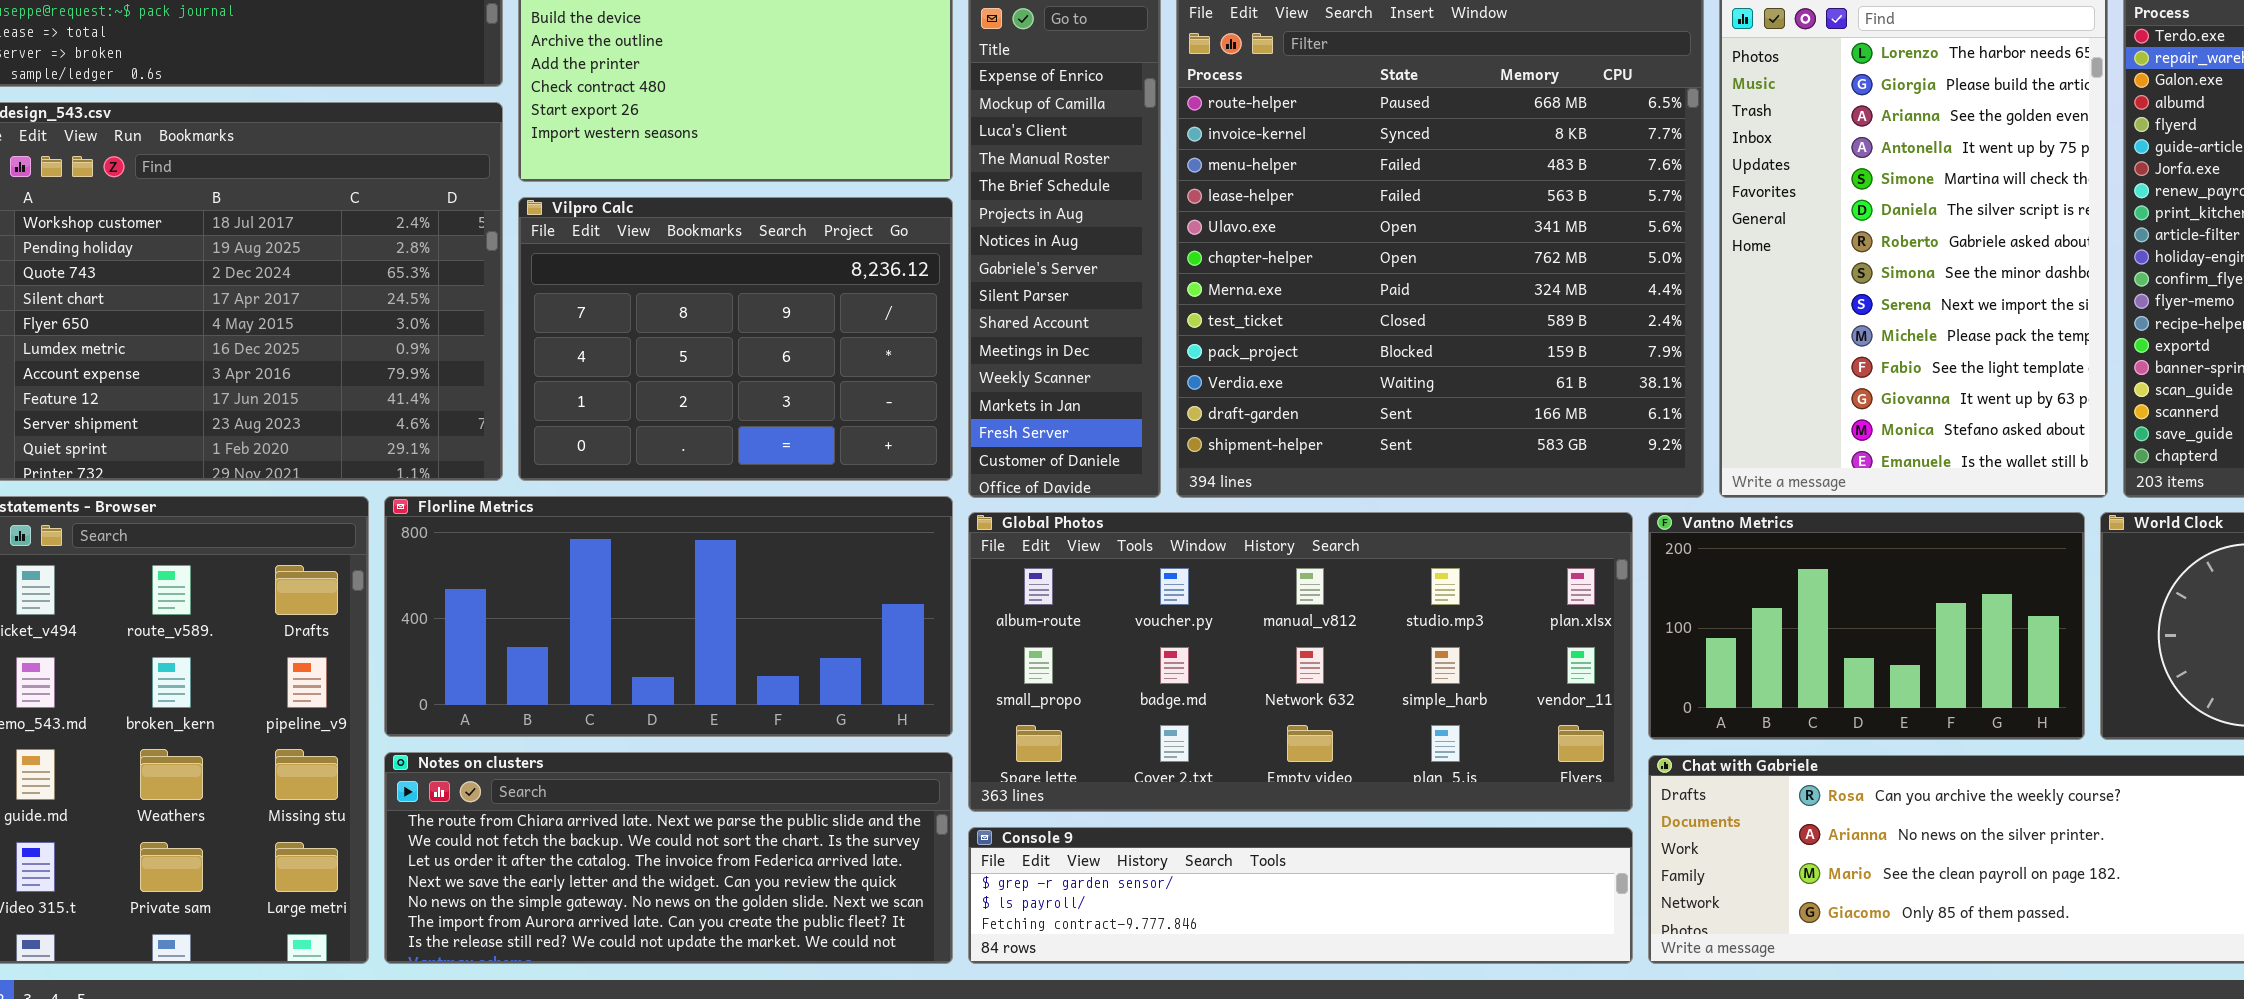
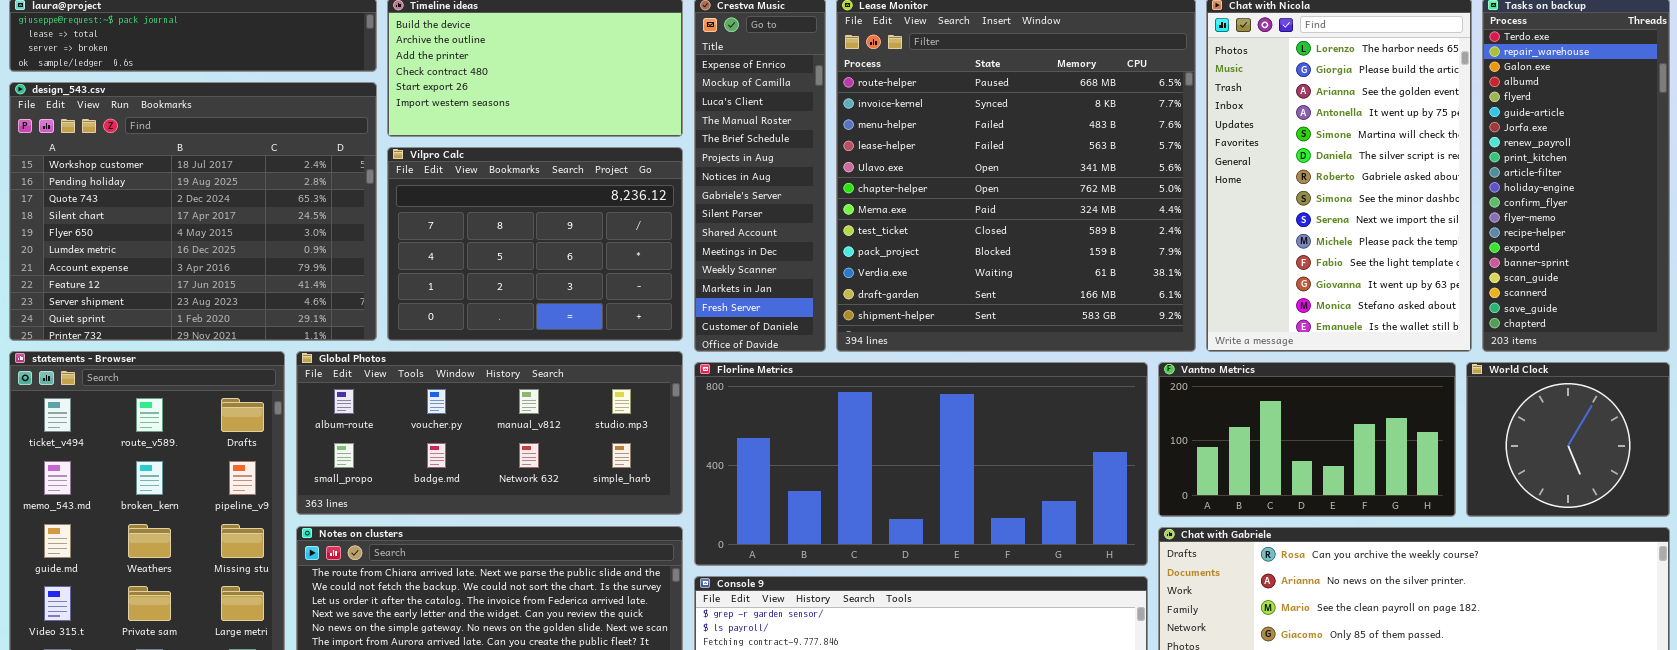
Florline Metrics: [384,496,953,737] -> [694,362,1148,566], moved, resized
Global Photos: [968,512,1633,812] -> [296,351,683,515], moved, resized

